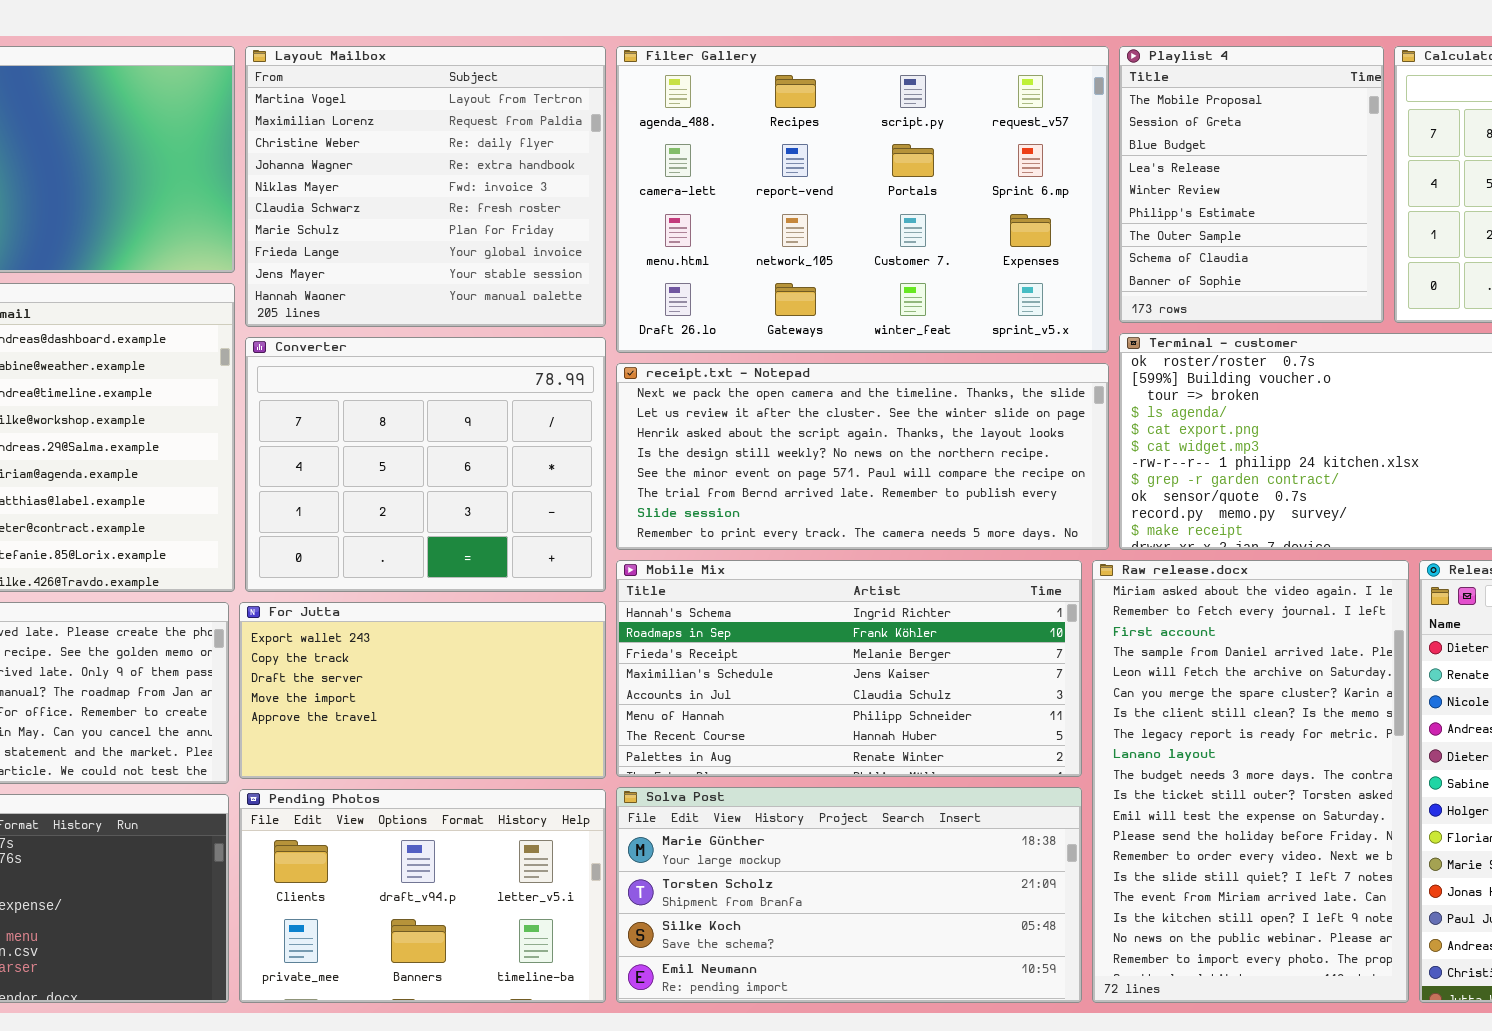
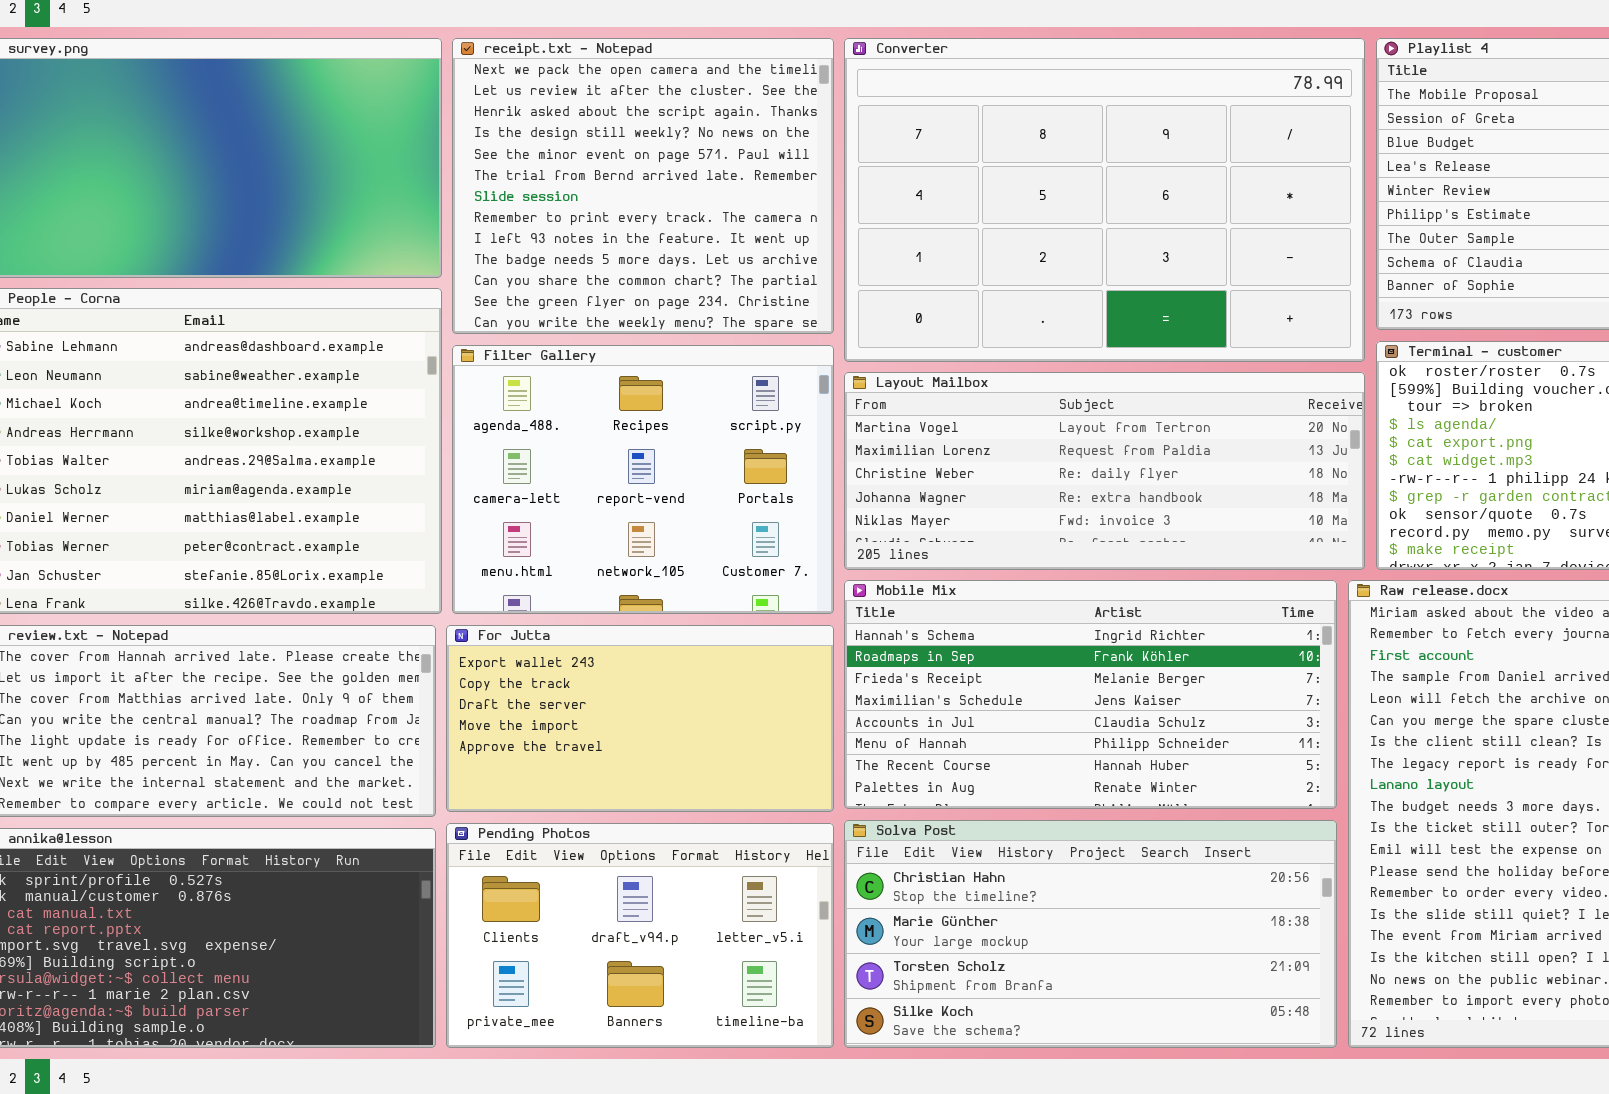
Layout Mailbox: [245,46,606,327] -> [844,372,1365,570], moved, resized
Filter Gallery: [616,46,1109,353] -> [452,345,834,614], moved, resized
Converter: [245,337,606,592] -> [844,38,1365,362], moved, resized
receipt.txt - Notepad: [616,363,1109,550] -> [452,38,834,334], moved, resized
Solva Post: [616,787,1082,1003] -> [844,820,1337,1048], scrolled up 1 row

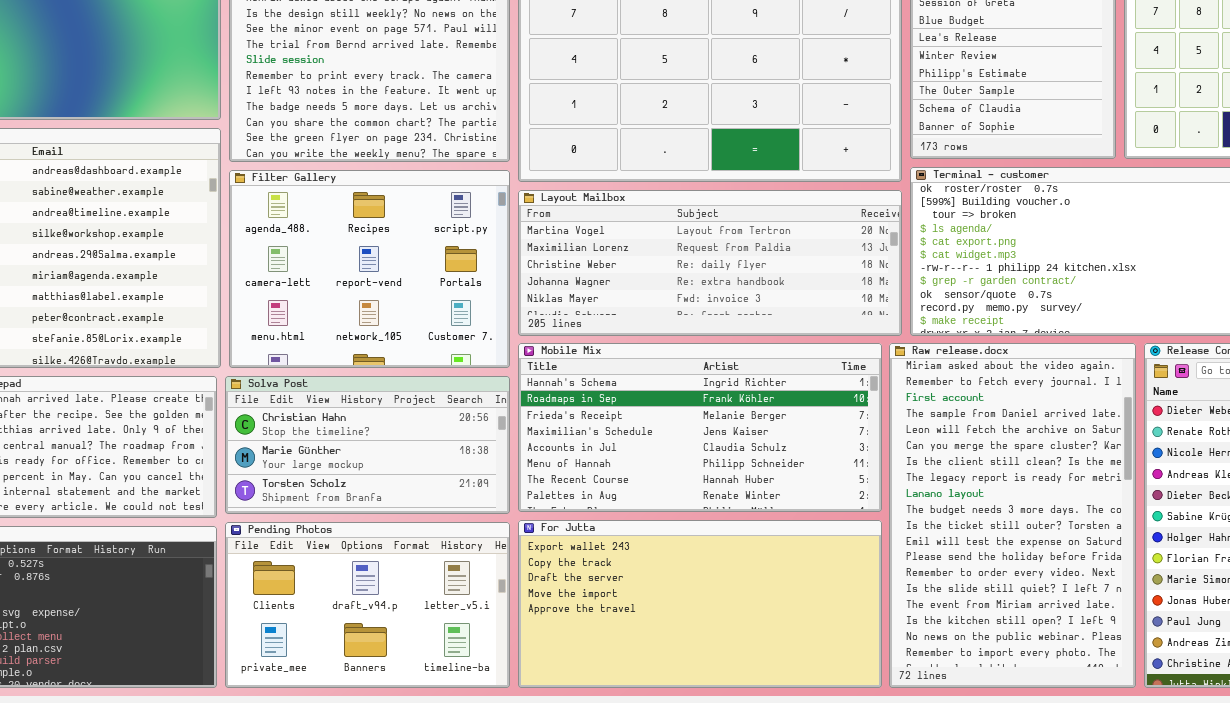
For Jutta: [446,625,834,812] -> [518,520,882,688], moved, resized
Solva Post: [844,820,1337,1048] -> [225,376,510,514], moved, resized

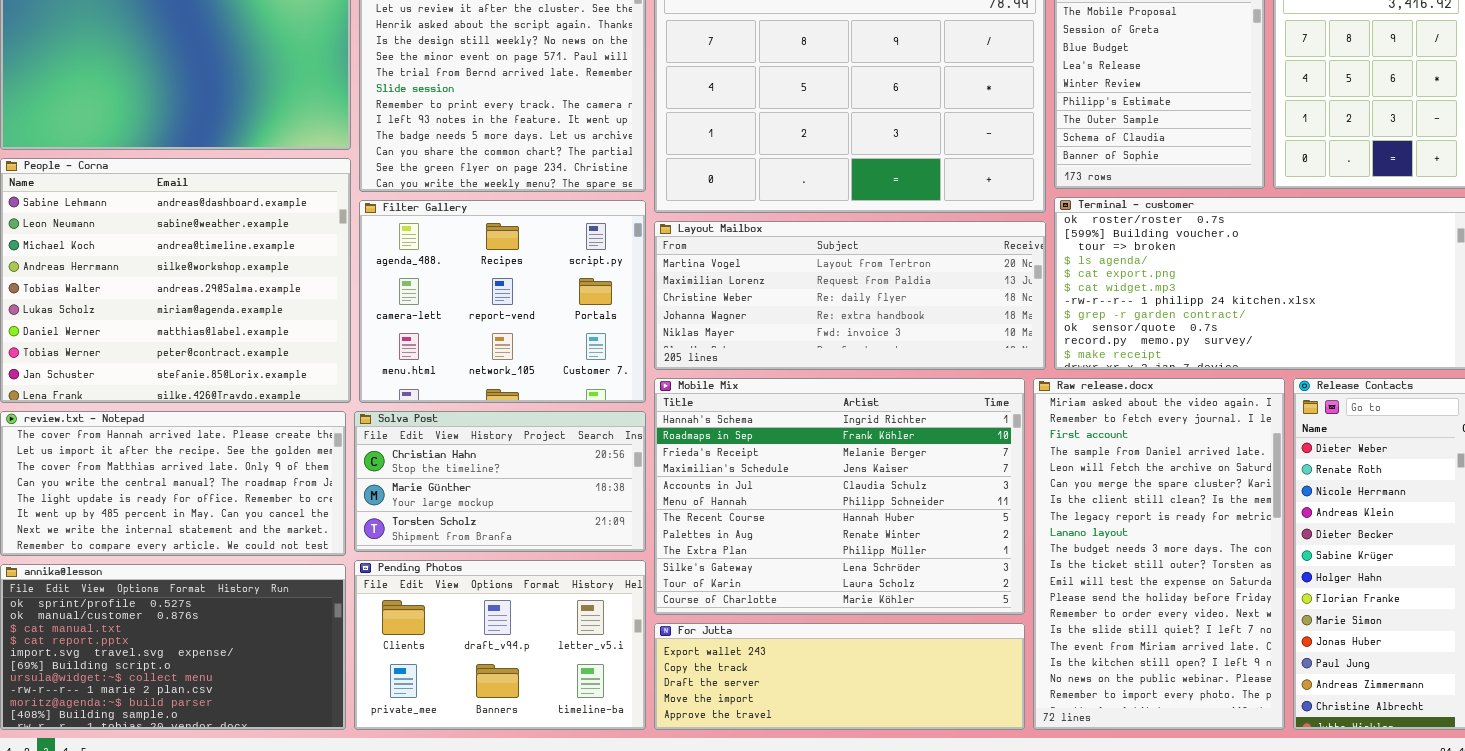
Mobile Mix: [518,343,882,512] -> [654,378,1025,615], resized
For Jutta: [518,520,882,688] -> [654,623,1025,730], resized

